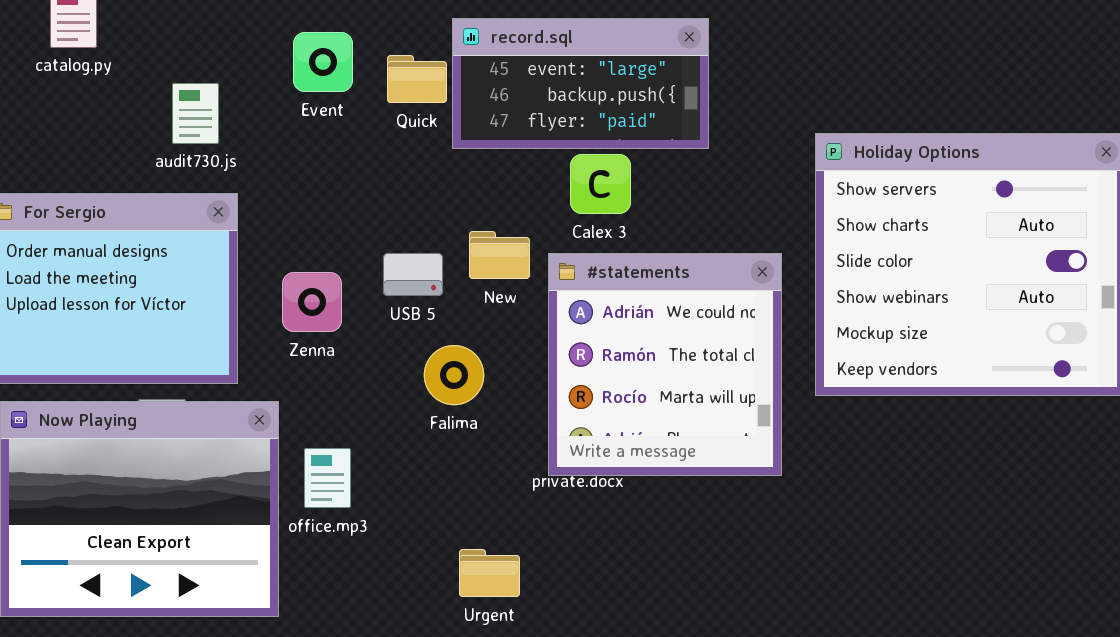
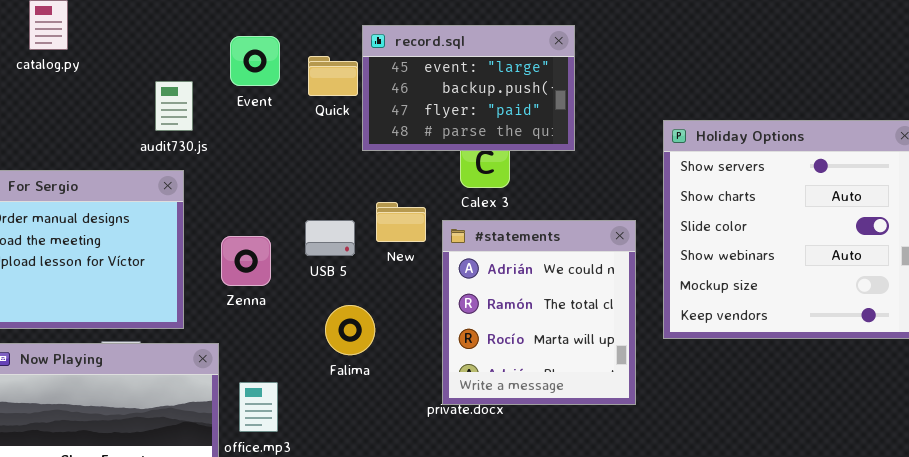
record.sql: [452,18,709,149] -> [362,25,575,151], resized
audit730.js: [172,83,219,144] -> [155,81,193,131], moved
Falima: [424,345,484,405] -> [325,305,375,355], moved

